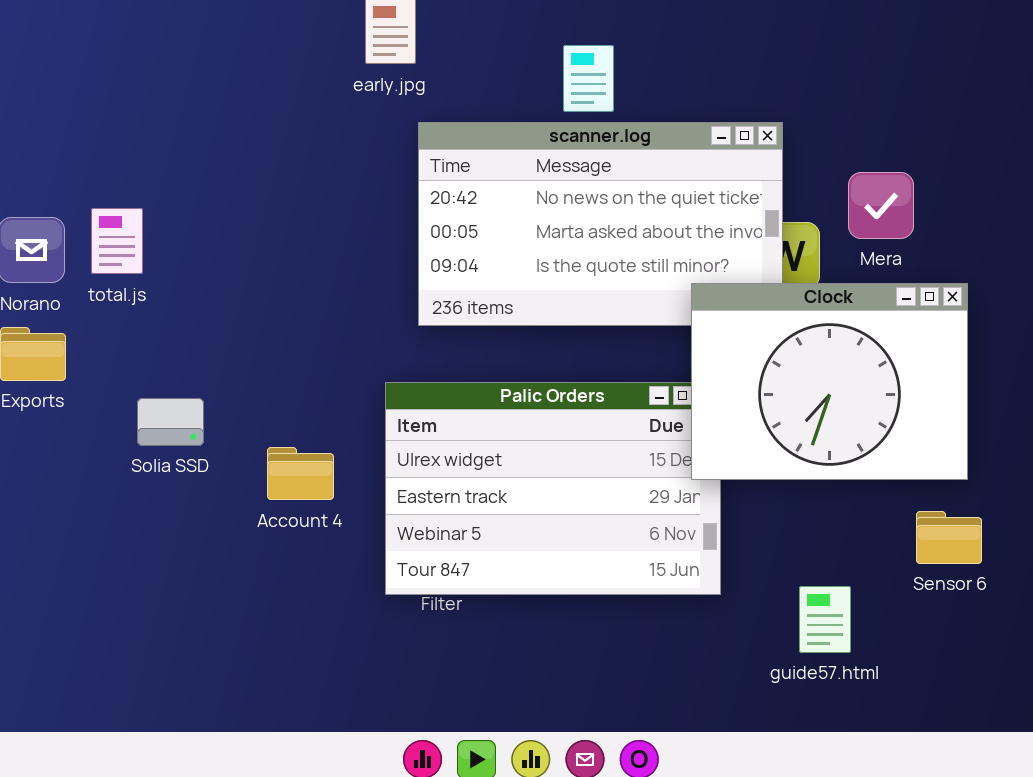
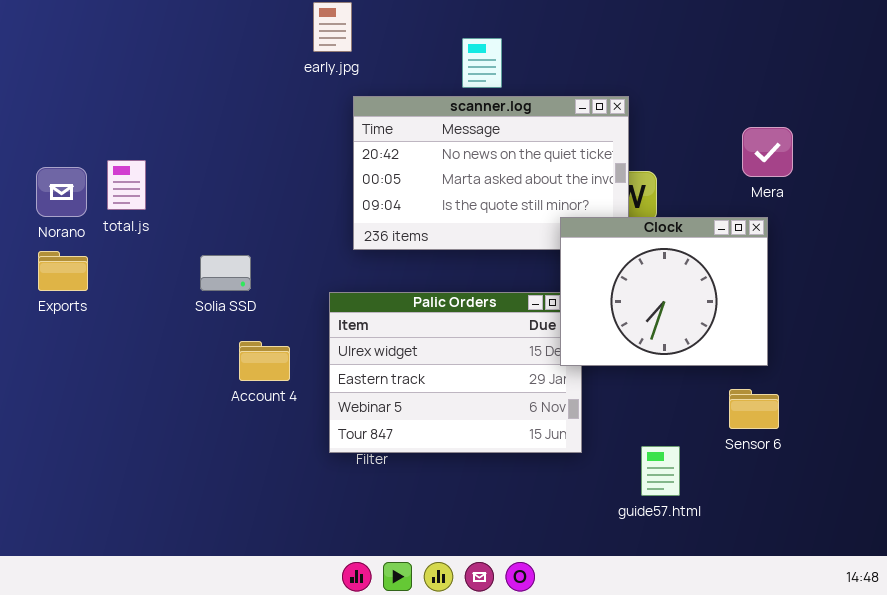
Mera: [848,172,914,239] -> [742,127,793,177], moved
Solia SSD: [137,398,204,446] -> [200,255,251,291], moved

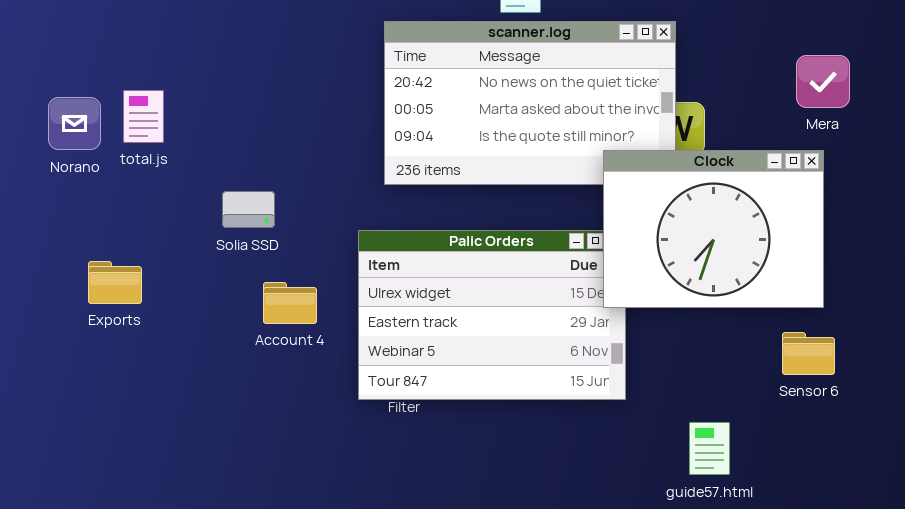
Exports: [38,251,88,291] -> [88,261,142,304], moved
guide57.html: [641,446,680,496] -> [689,422,730,475], moved

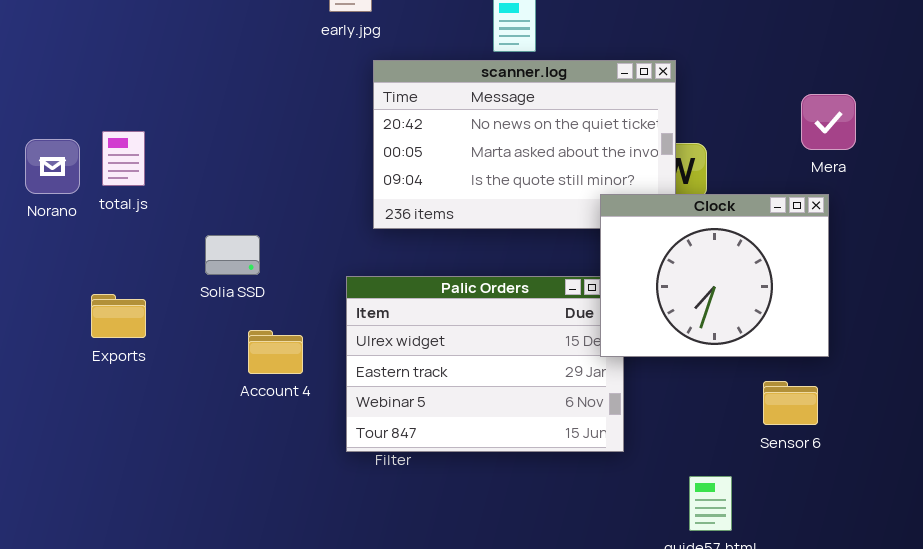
Exports: [88,261,142,304] -> [91,294,146,338], moved
Sensor 6: [782,332,835,375] -> [763,381,818,425], moved

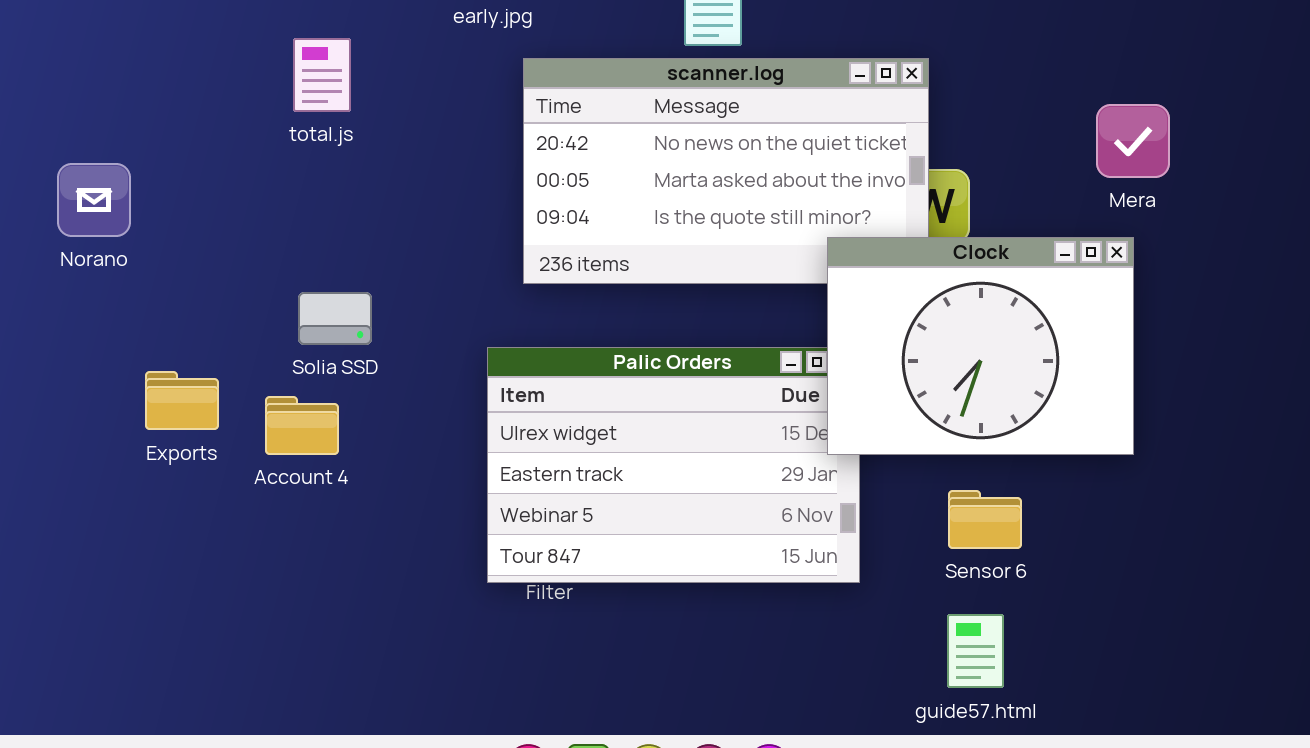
total.js: [102,131,145,186] -> [293,38,351,112], moved
Account 4: [248,330,303,374] -> [265,396,339,455], moved
Sensor 6: [763,381,818,425] -> [948,490,1022,549], moved

